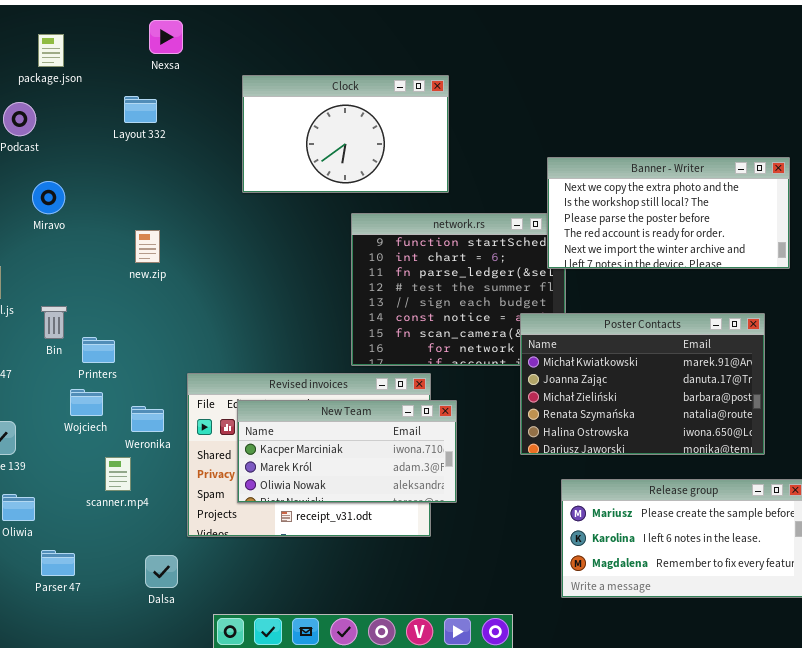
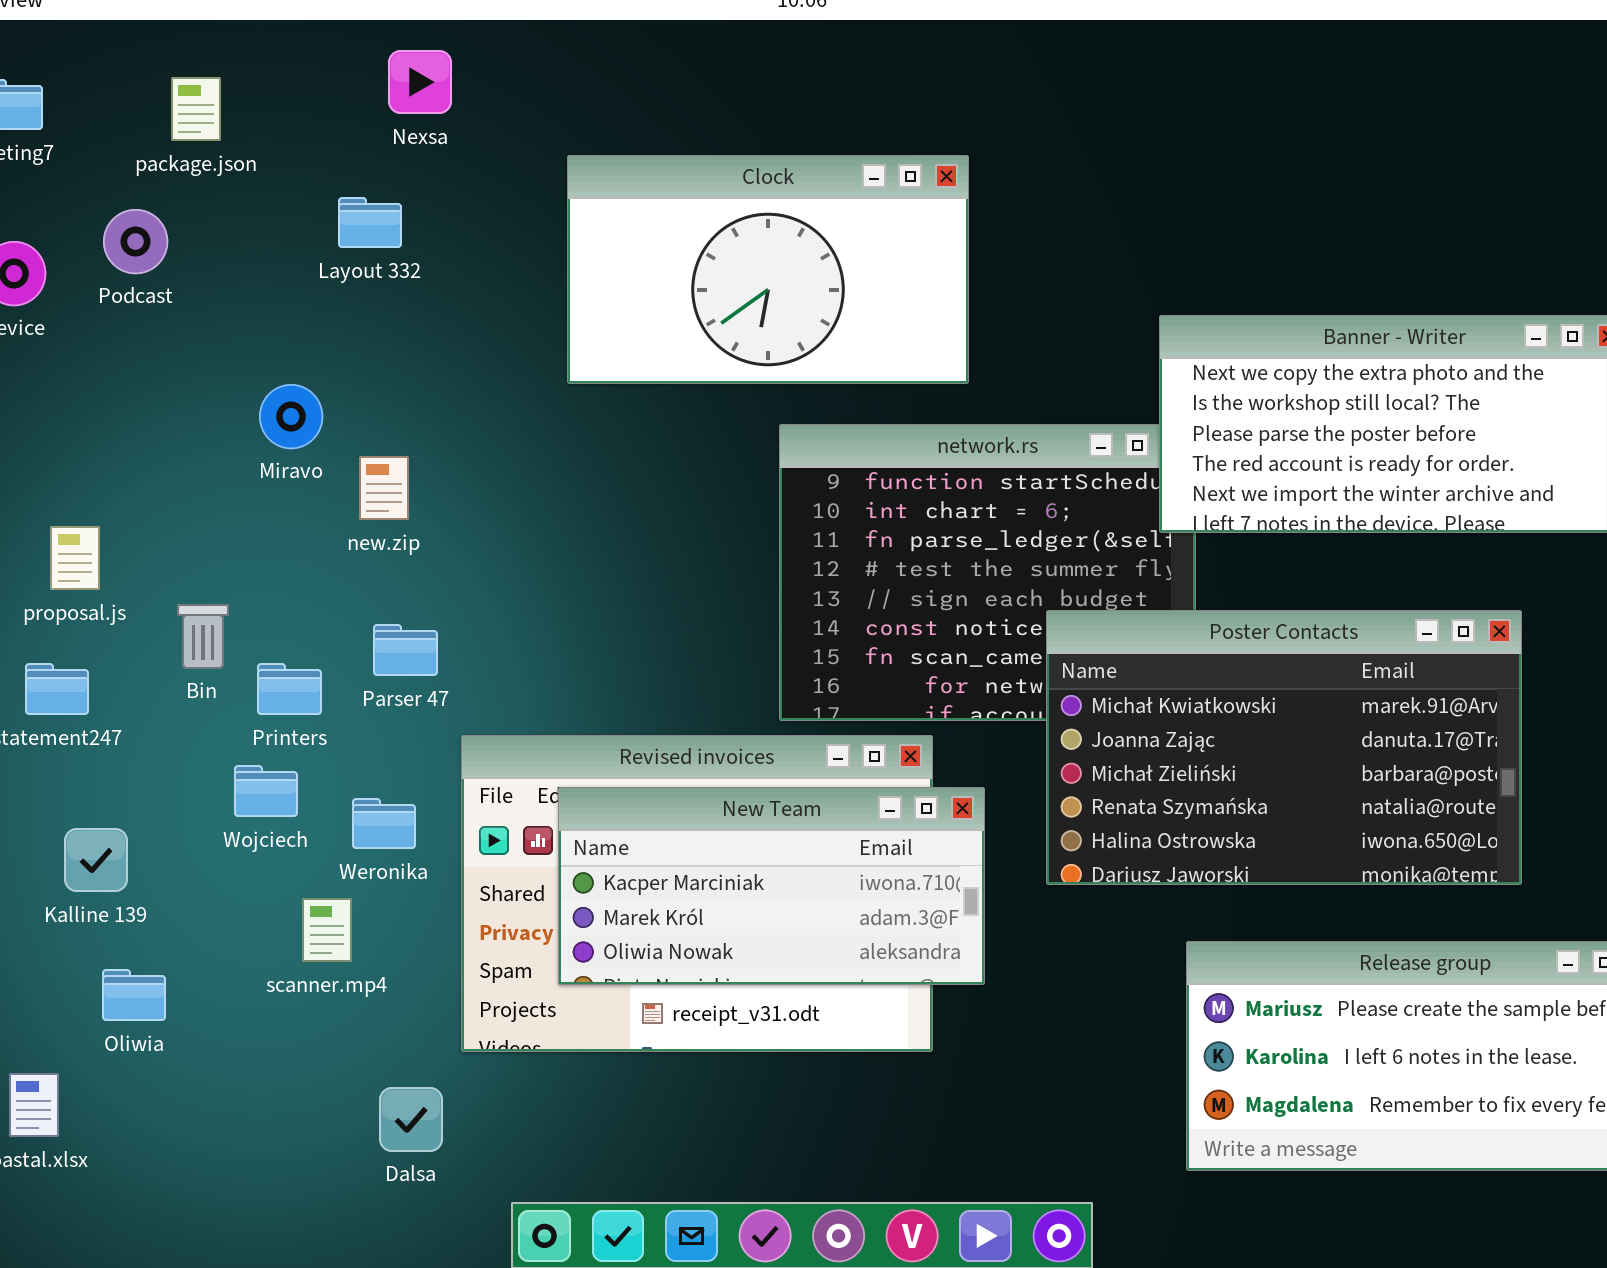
Miravo: [32,181,65,214] -> [259,384,323,449], moved
Poster Contacts: [520,313,765,455] -> [1046,610,1522,885], moved
Parser 47: [41,550,75,576] -> [373,624,438,676], moved

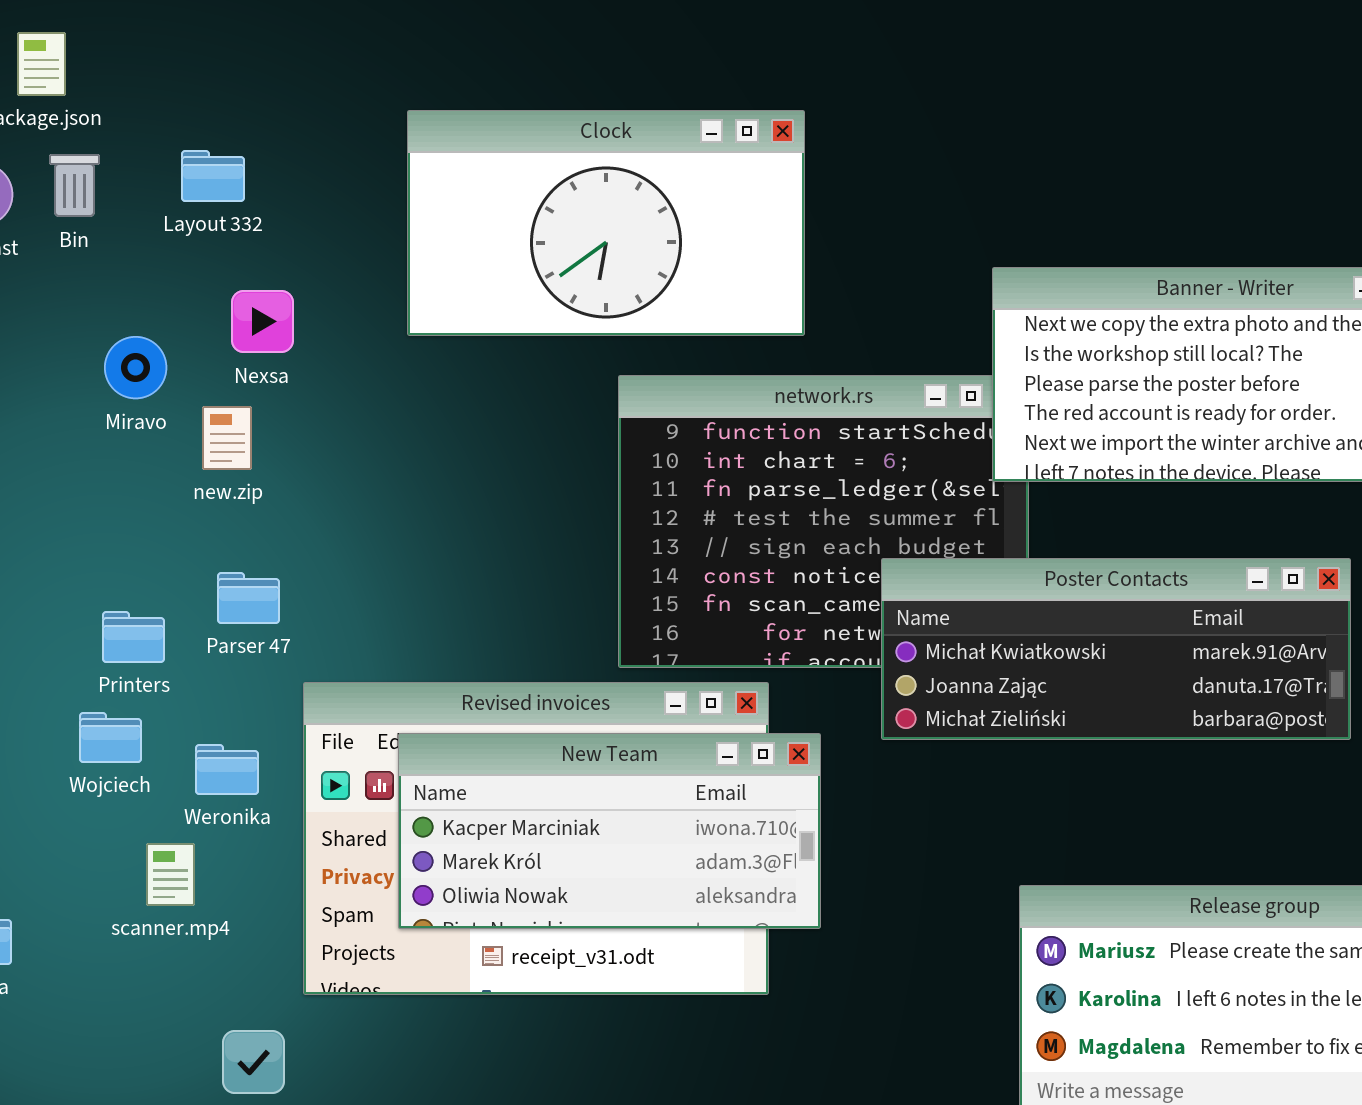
Nexsa: [388,50,452,114] -> [231,290,294,353], moved
Bin: [177,604,229,669] -> [49,154,100,217], moved
Poster Contacts: [1046,610,1522,885] -> [881,558,1351,740], resized

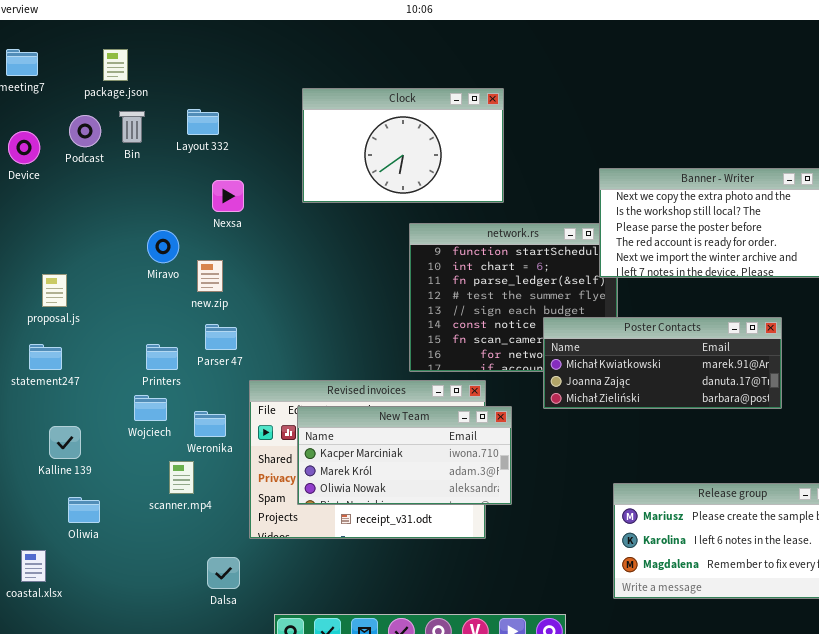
Miravo: [104,336,167,399] -> [147,230,179,263], moved
new.zip: [202,406,252,470] -> [197,260,223,292], moved

